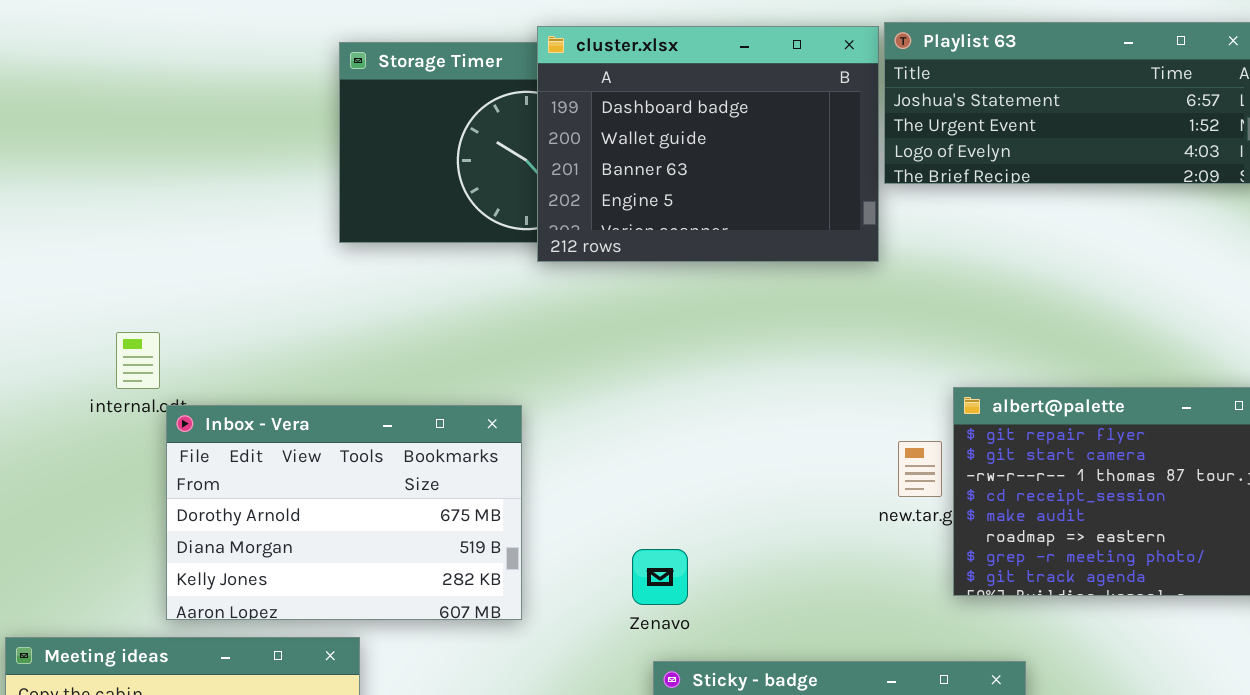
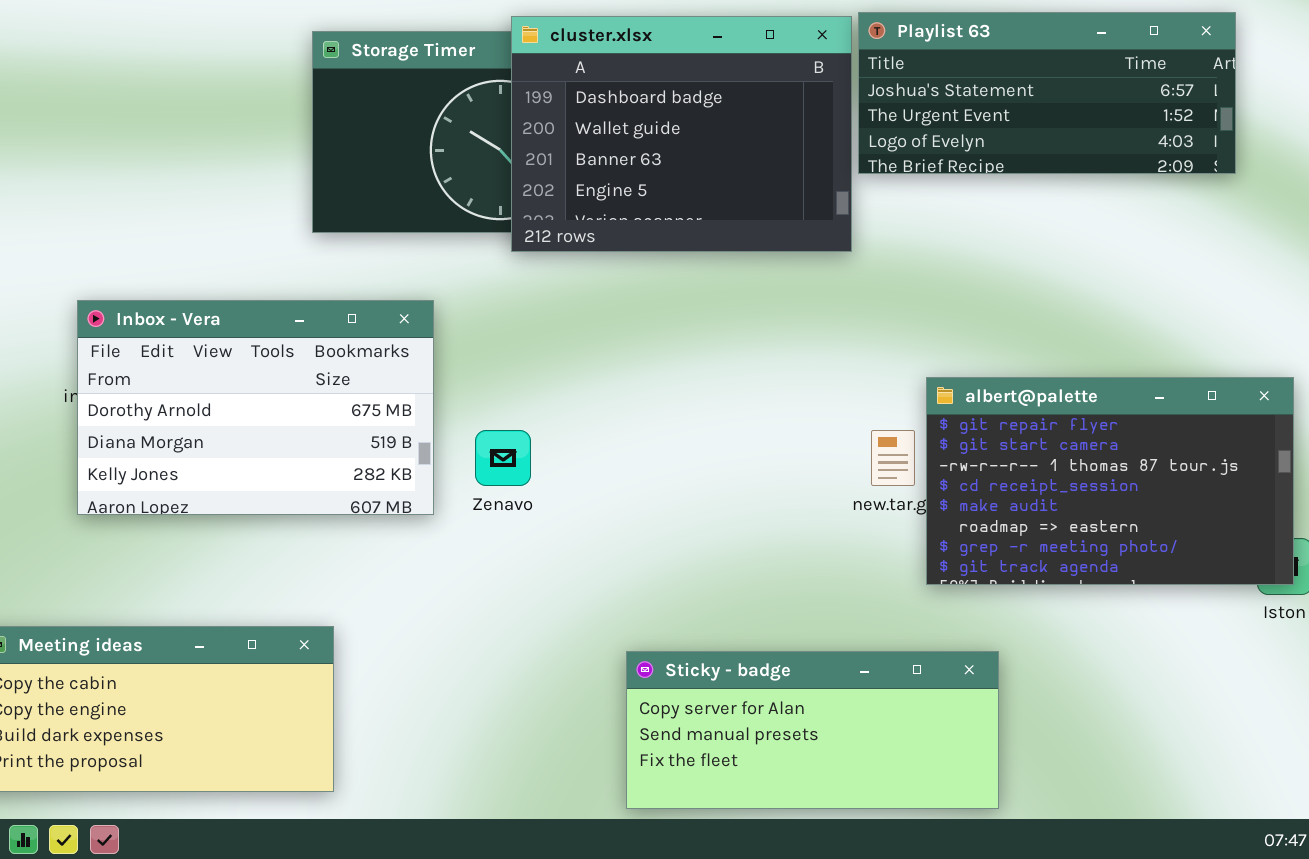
Inbox - Vera: [166,405,522,620] -> [77,300,434,515], moved
Zenavo: [632,549,688,605] -> [475,430,531,486], moved

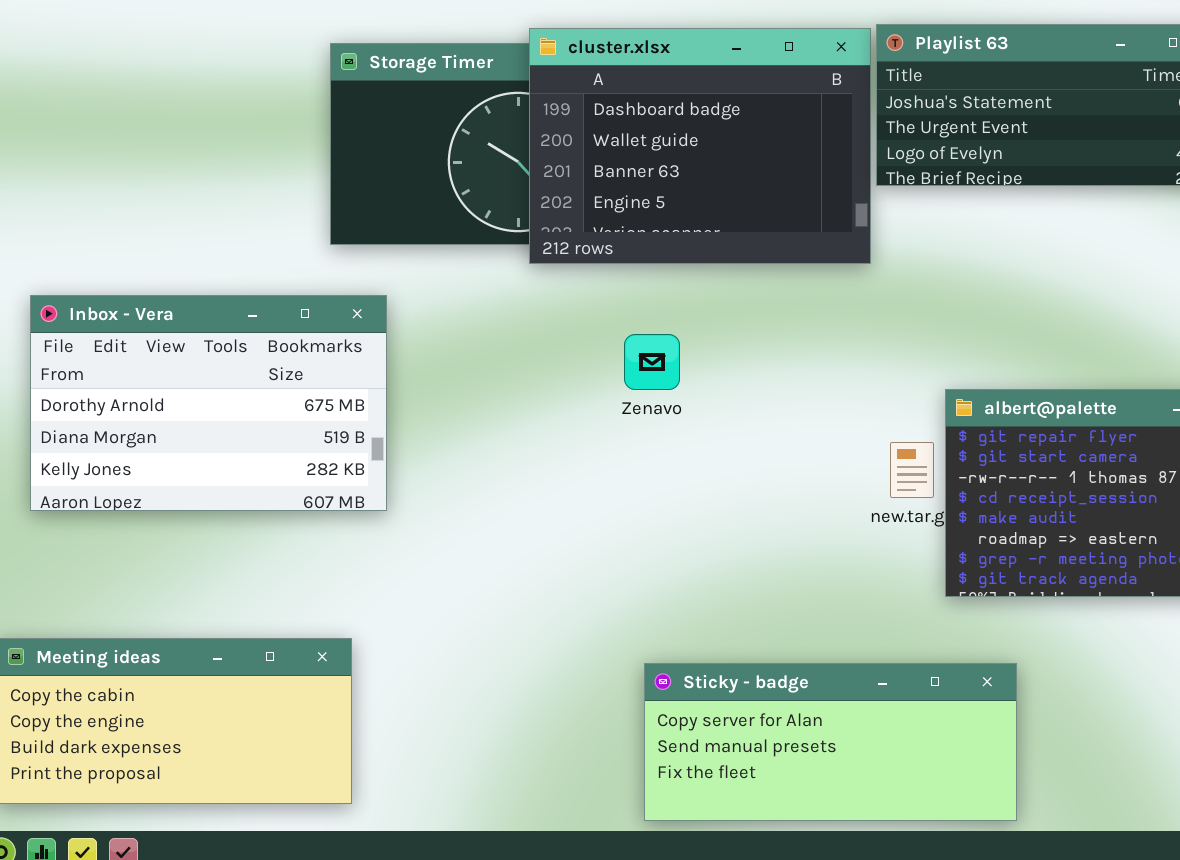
Inbox - Vera: [77,300,434,515] -> [30,295,387,511], moved
Zenavo: [475,430,531,486] -> [624,334,680,390], moved

